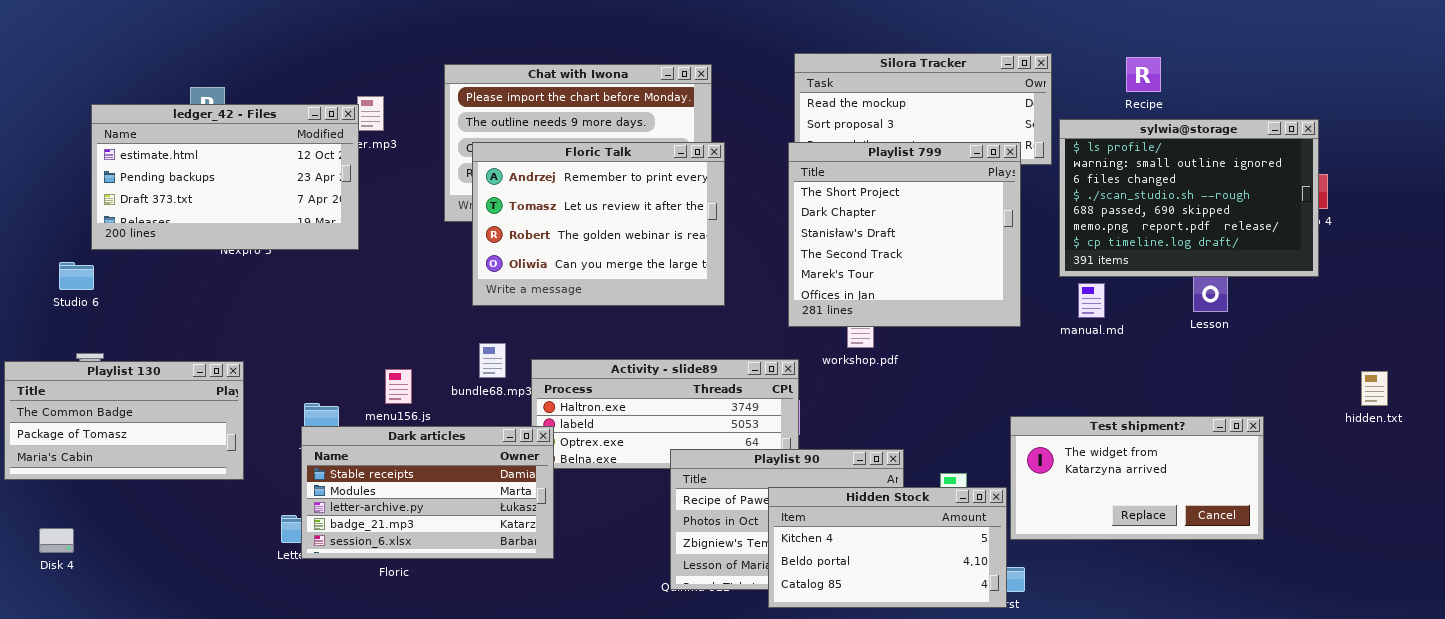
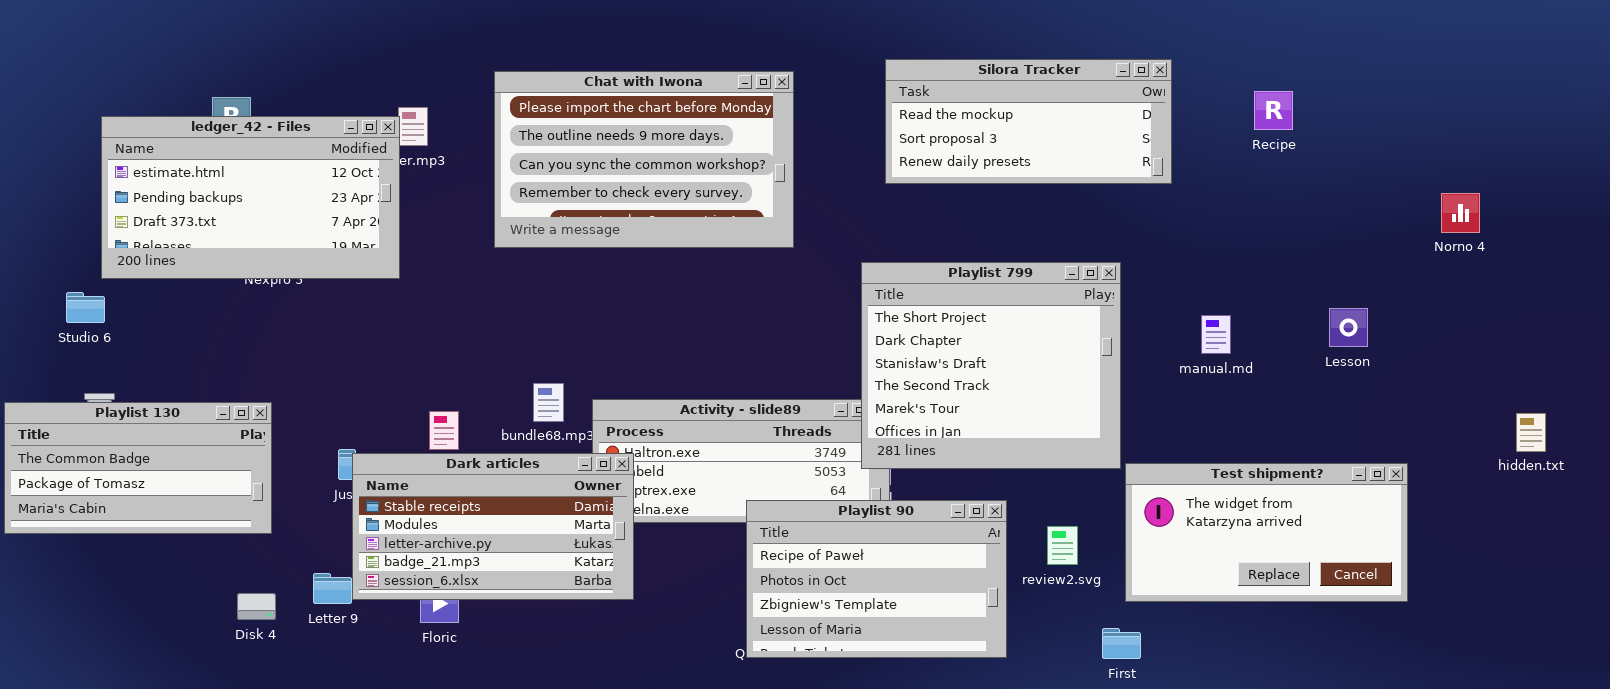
Recipe: [1126,57,1161,92] -> [1254,91,1293,130], moved
sylwia@storage: [1059,119,1319,277] -> none, closed
Floric Talk: [472,142,725,306] -> none, closed
Playlist 799: [788,142,1021,327] -> [861,262,1121,469], moved
Dark articles: [301,426,554,559] -> [352,453,634,600], moved
Hidden Stock: [768,487,1007,608] -> none, closed
Disk 4: [39,528,74,553] -> [237,593,276,620], moved

